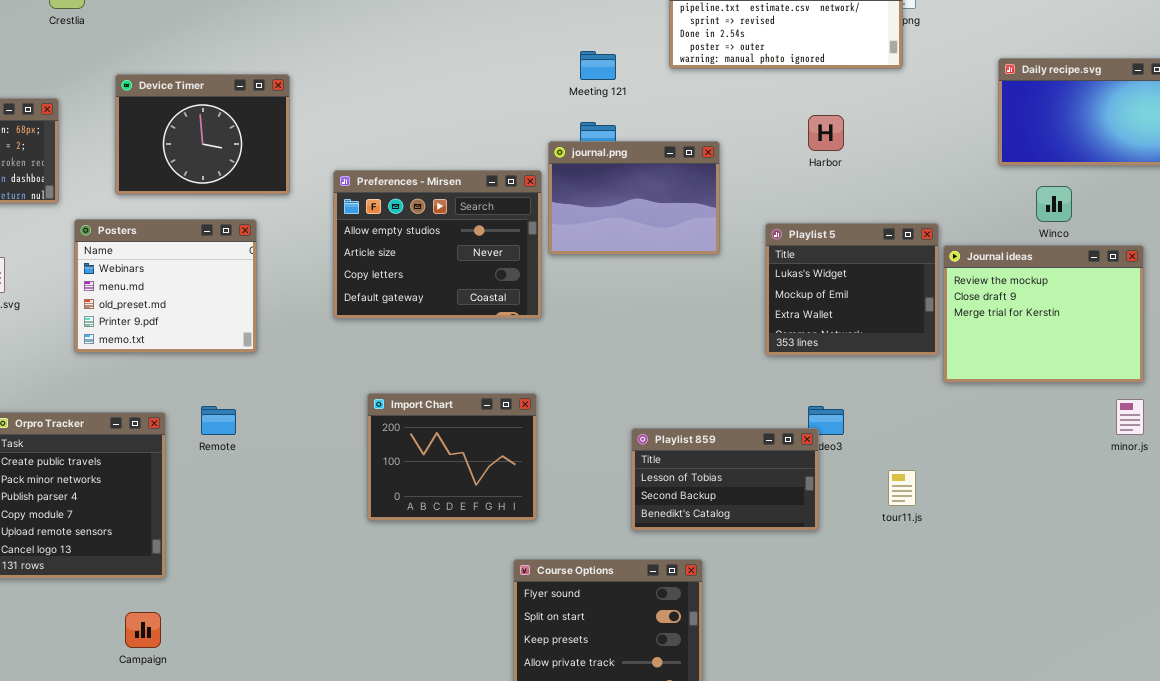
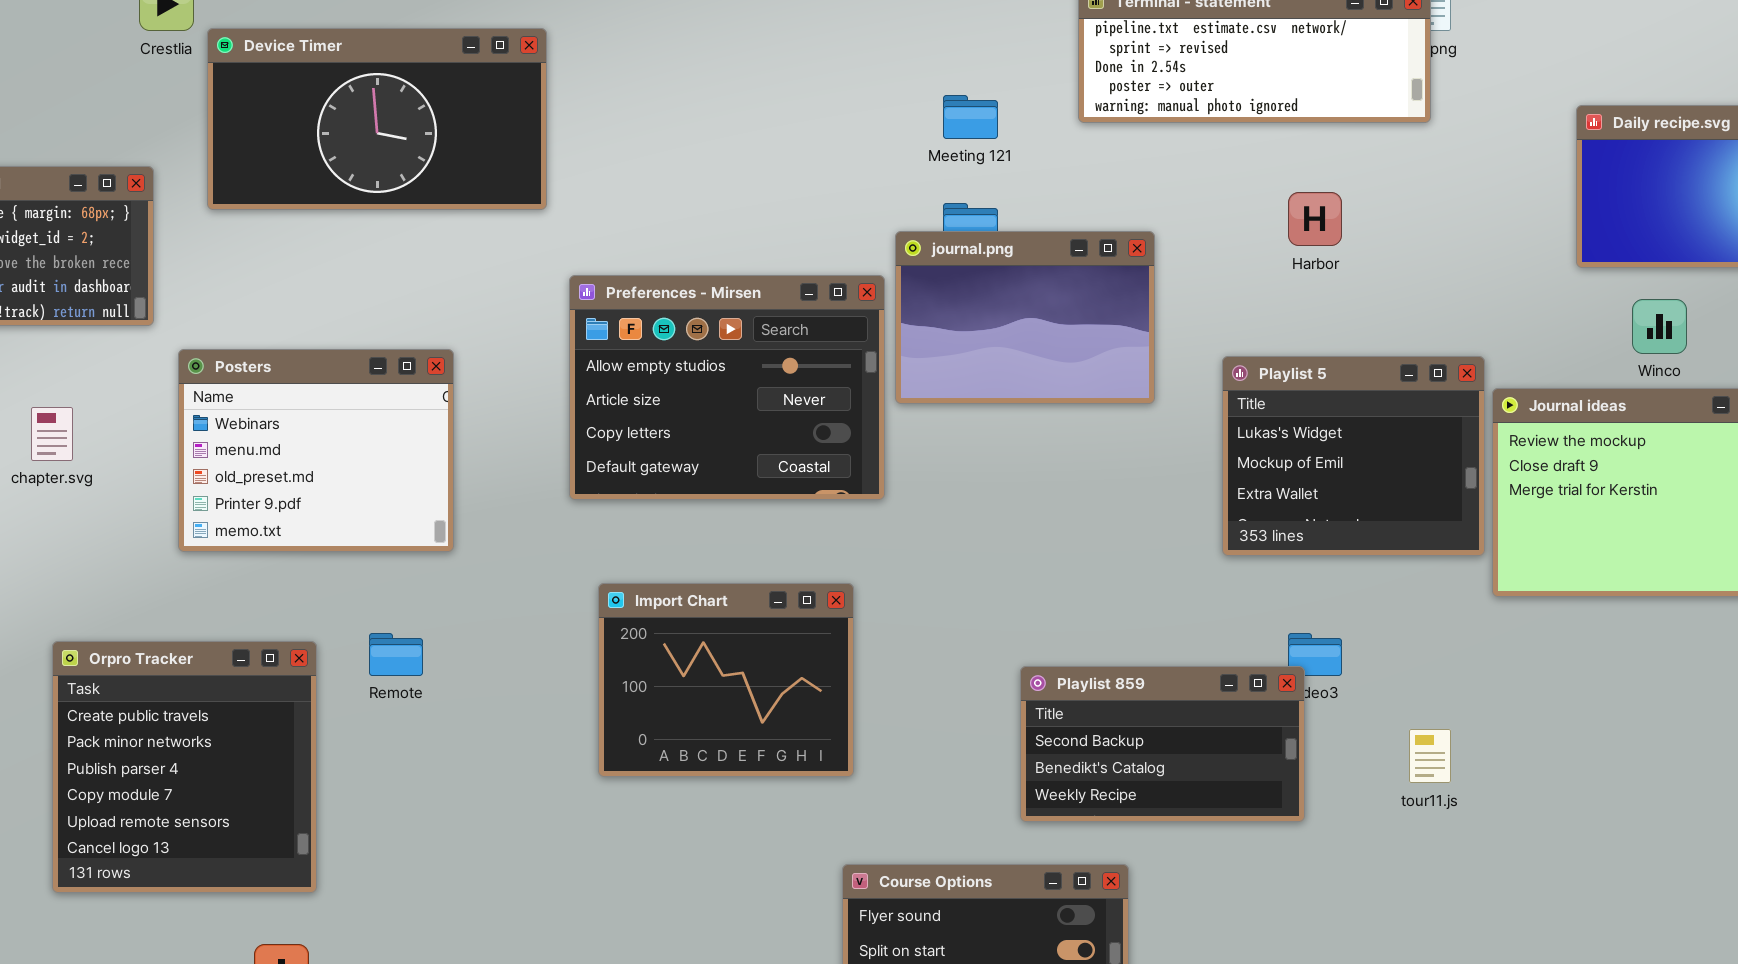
Device Timer: [115,74,290,195] -> [207,28,547,210], moved, resized
Import Chart: [367,393,537,521] -> [598,583,854,777], moved
Playlist 859: [631,428,819,531] -> [1020,666,1305,822], scrolled down 1 row

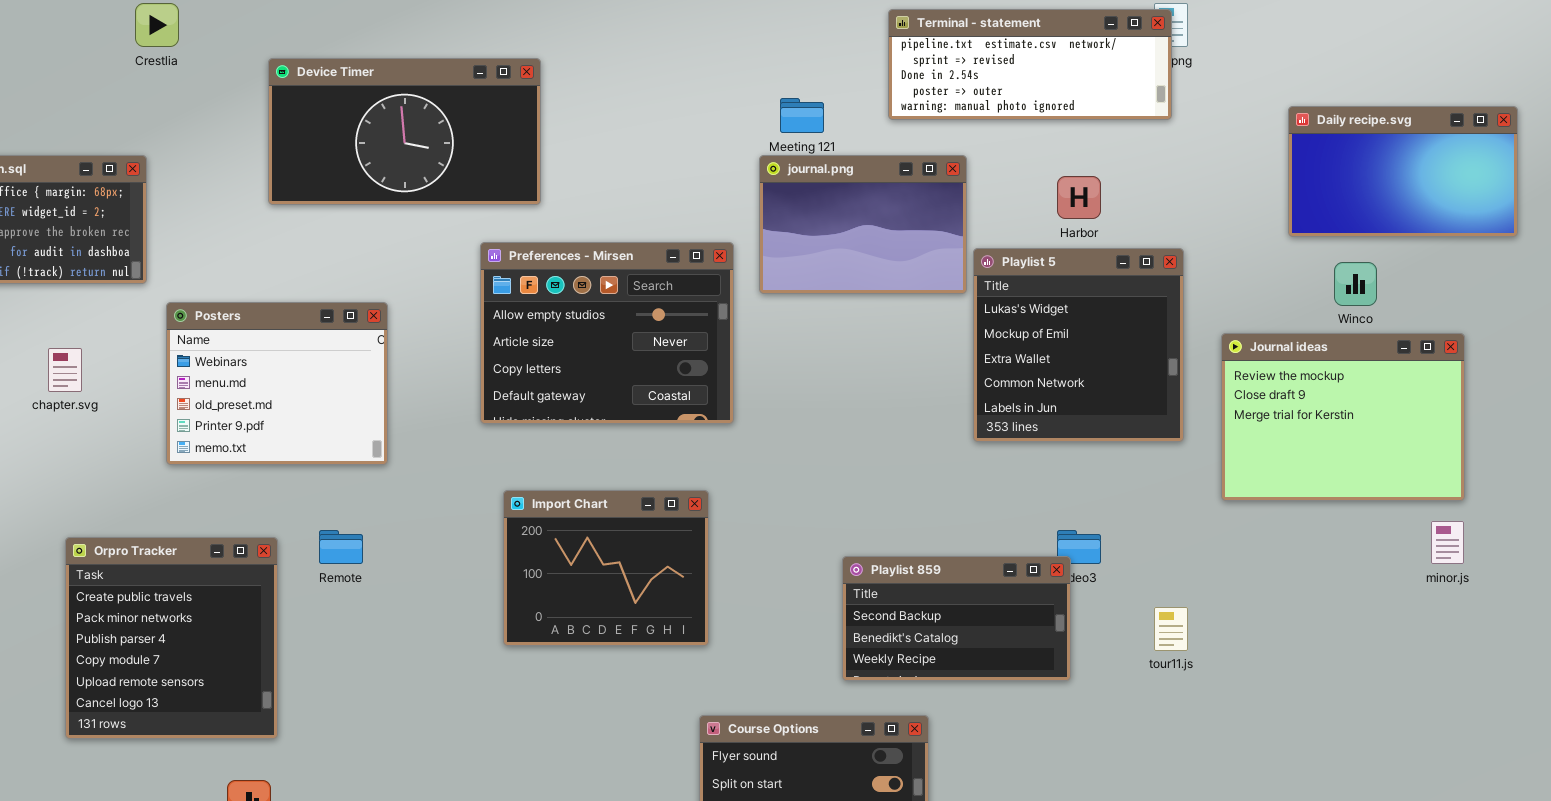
Device Timer: [207,28,547,210] -> [268,58,541,205], moved
journal.png: [895,231,1155,404] -> [759,155,967,294], moved
Playlist 5: [1222,356,1485,556] -> [973,248,1184,442], moved, resized

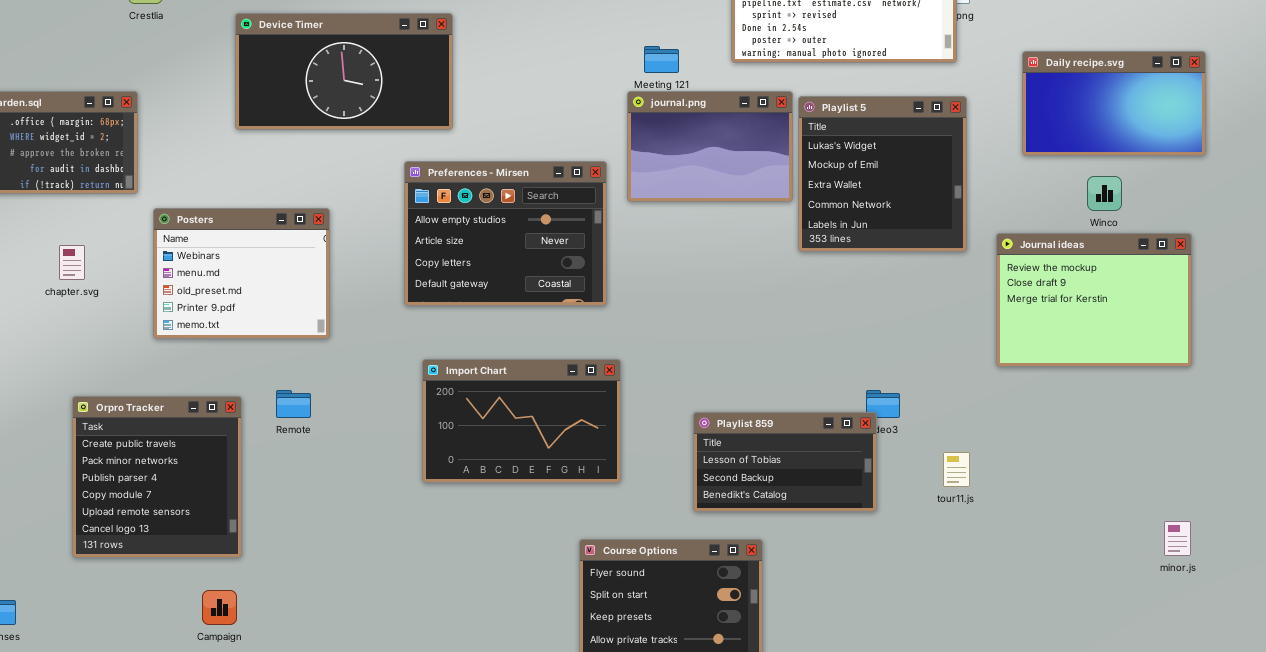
Daily recipe.svg: [1288,106,1518,237] -> [1022,51,1206,156], moved
Playlist 5: [973,248,1184,442] -> [798,96,967,252], moved
Import Chart: [503,490,709,646] -> [422,359,621,483], resized
minor.js: [1431,521,1464,564] -> [1164,521,1191,556], moved
Playlist 859: [842,556,1071,681] -> [693,412,877,512], scrolled up 1 row

